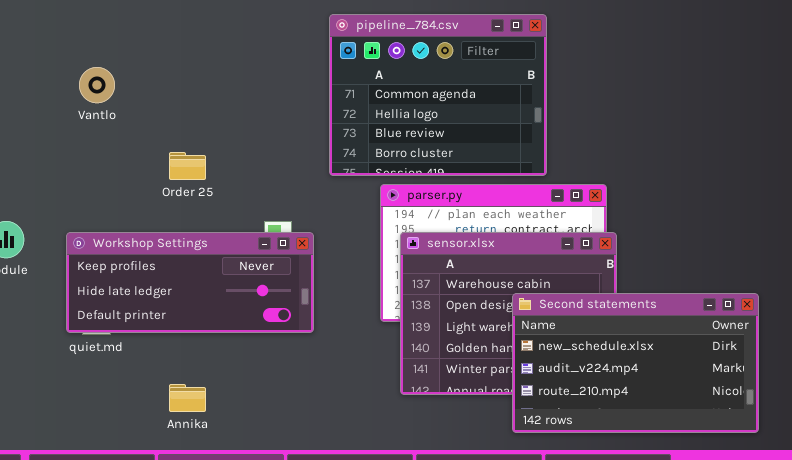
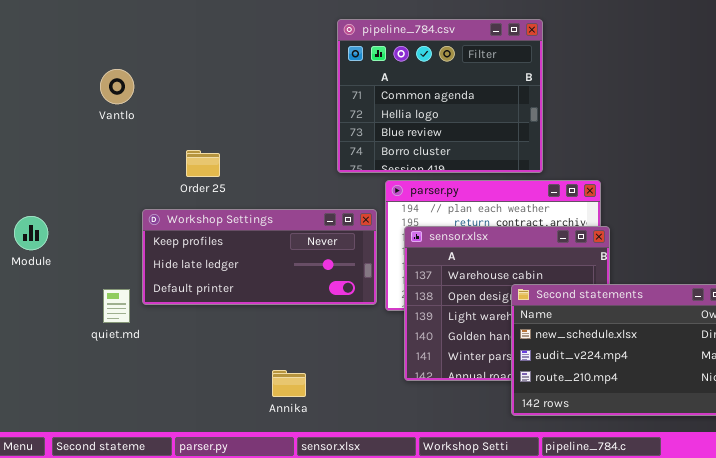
Workshop Settings: [66,232,314,333] -> [142,209,377,305], moved
Annika: [169,384,206,412] -> [272,370,306,397], moved

